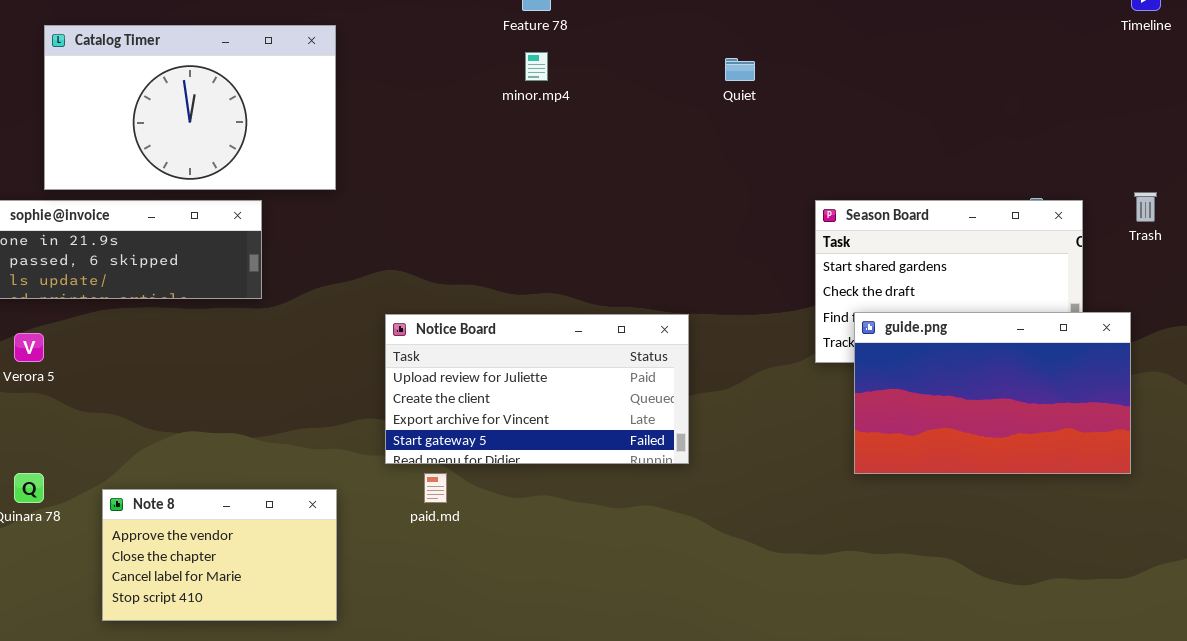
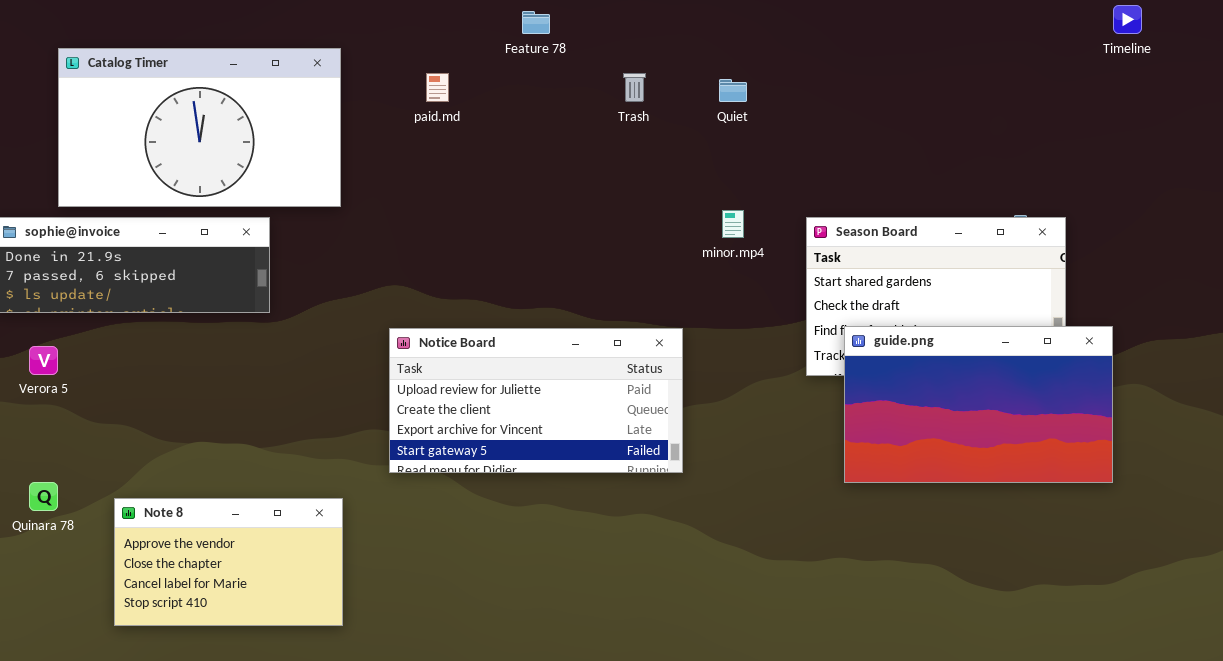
minor.mp4: [525,52,548,81] -> [722,210,744,238], moved
Trash: [1134,192,1157,222] -> [623,73,646,102], moved
paid.md: [424,473,447,503] -> [426,73,449,102], moved

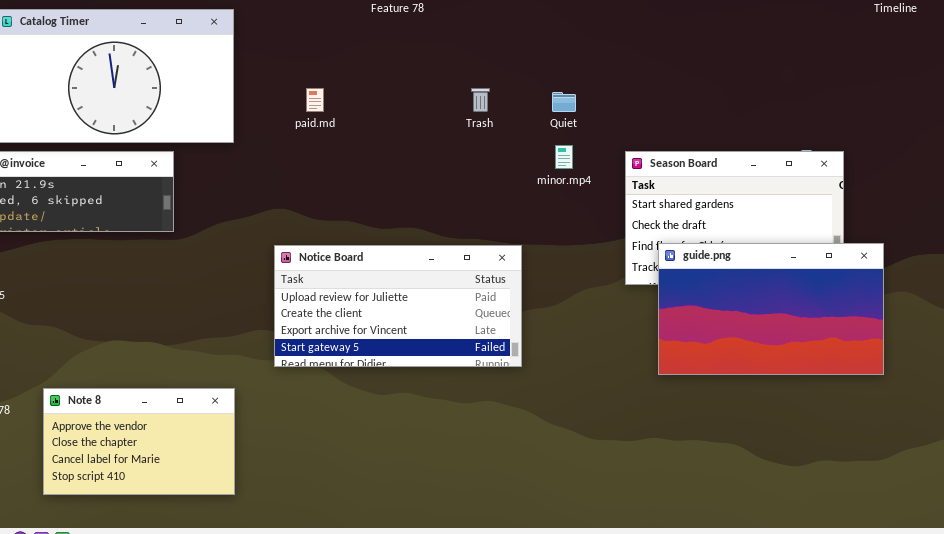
paid.md: [426,73,449,102] -> [306,88,324,112], moved
Trash: [623,73,646,102] -> [471,88,490,112], moved
Quiet: [719,79,747,102] -> [552,92,576,112], moved

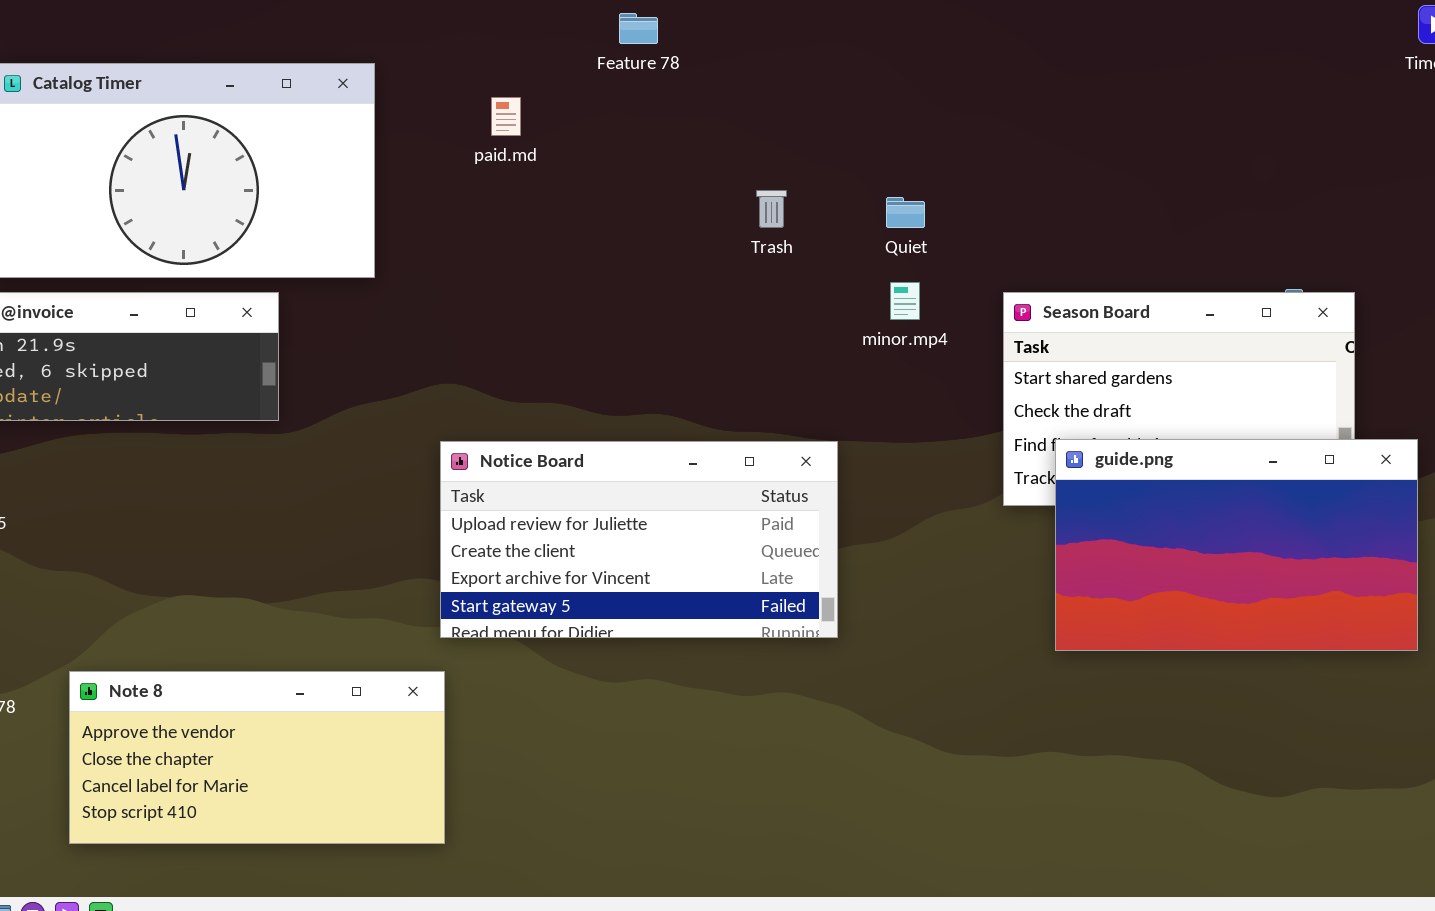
paid.md: [306,88,324,112] -> [491,97,521,136], moved
Note 8: [43,388,235,495] -> [69,671,445,844], resized

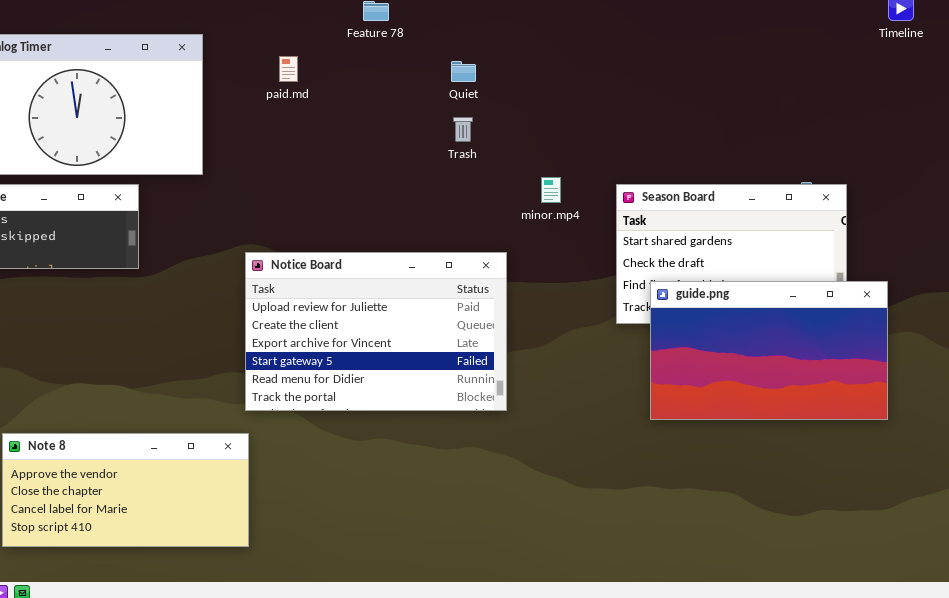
Quiet: [886,197,925,228] -> [451,61,476,82], moved
Notice Board: [440,441,838,638] -> [245,252,507,411], resized

